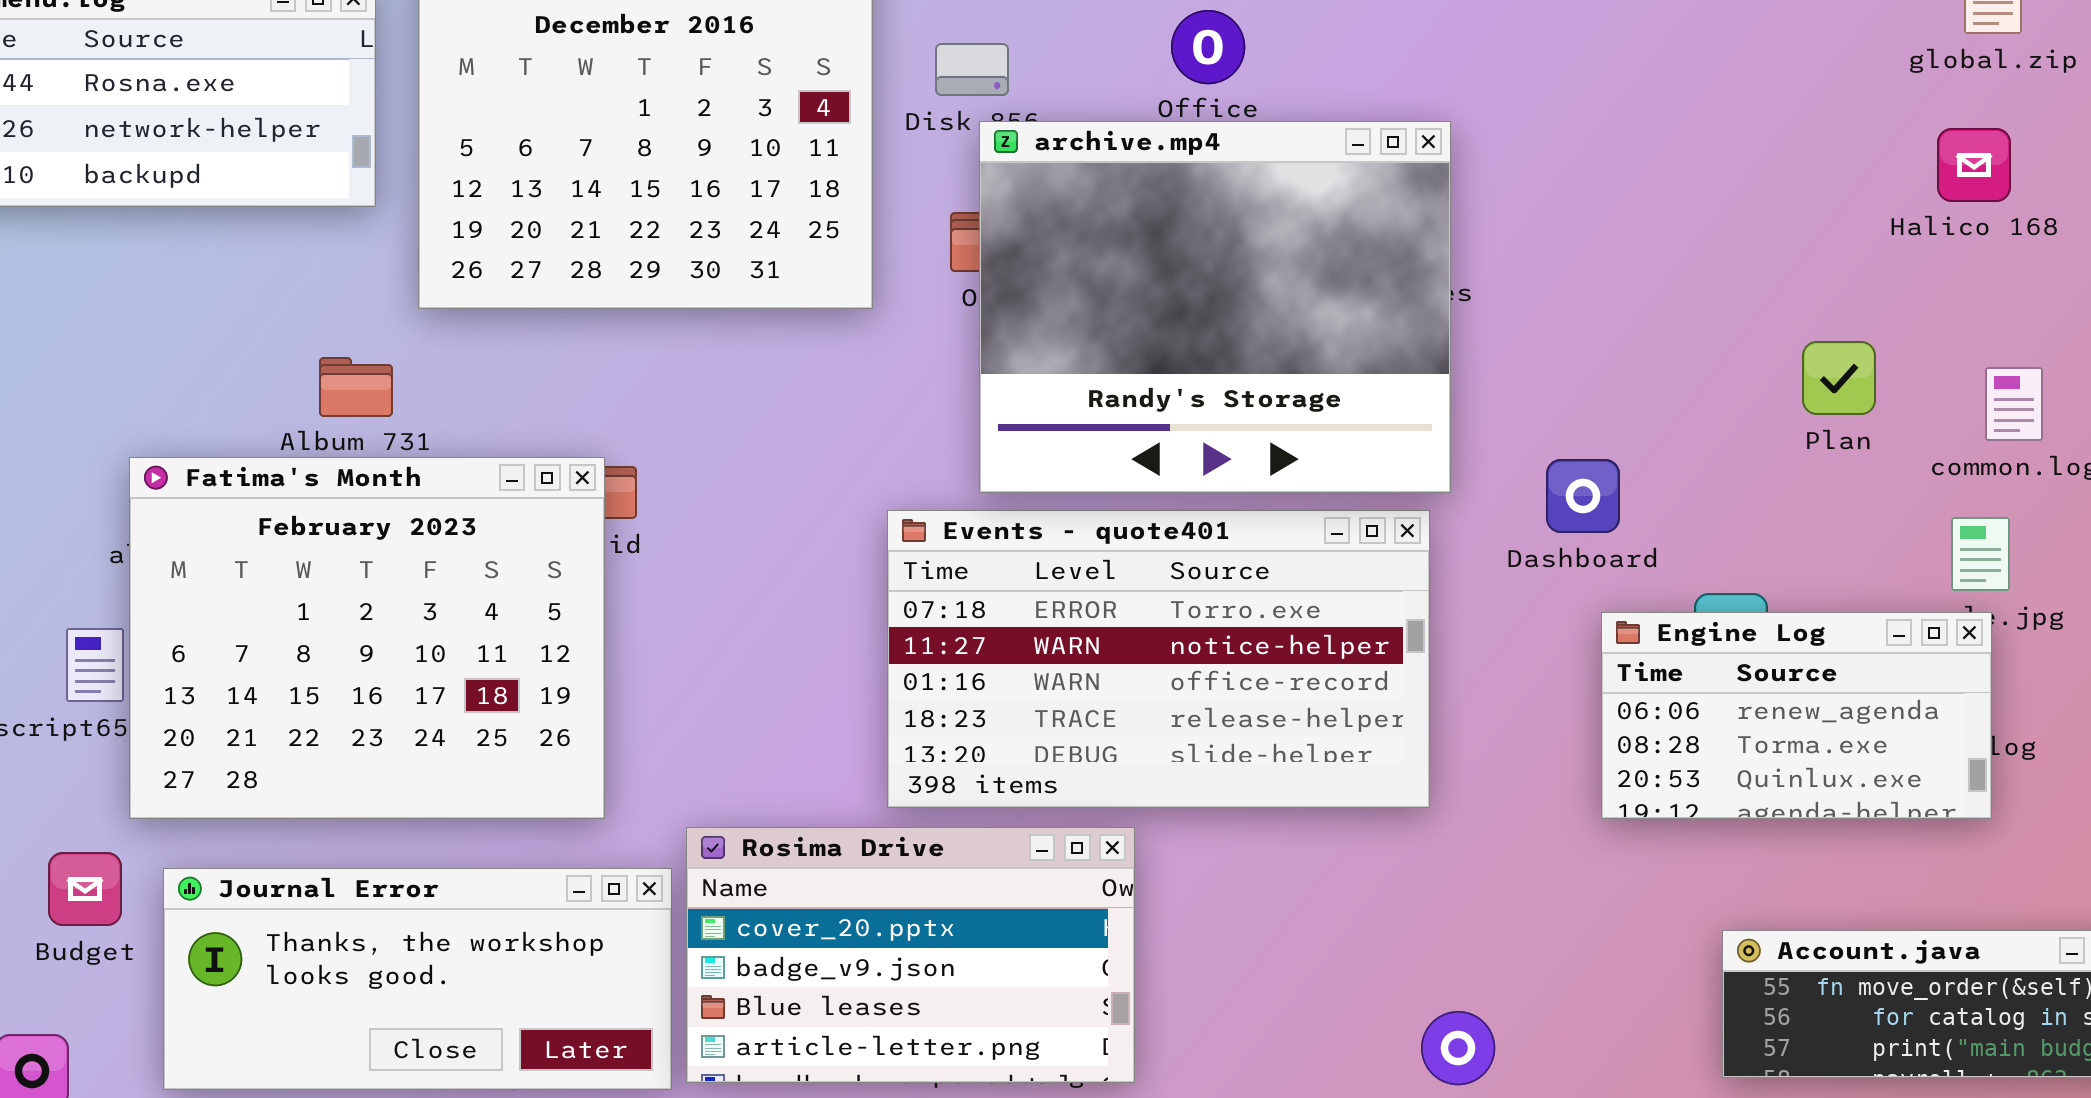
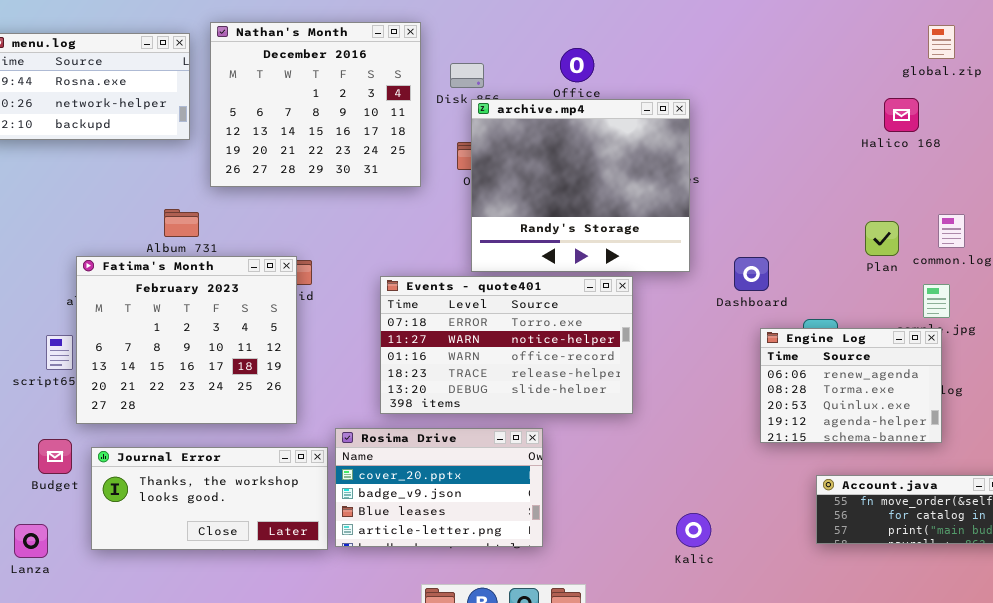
Halico 168: [1937,128,2011,202] -> [884,98,919,132], moved
Plan: [1802,341,1876,415] -> [865,221,899,256], moved
Events - quote401: [887,510,1430,808] -> [380,276,633,414], moved
Engine Log: [1601,612,1992,819] -> [760,328,942,443], resized

